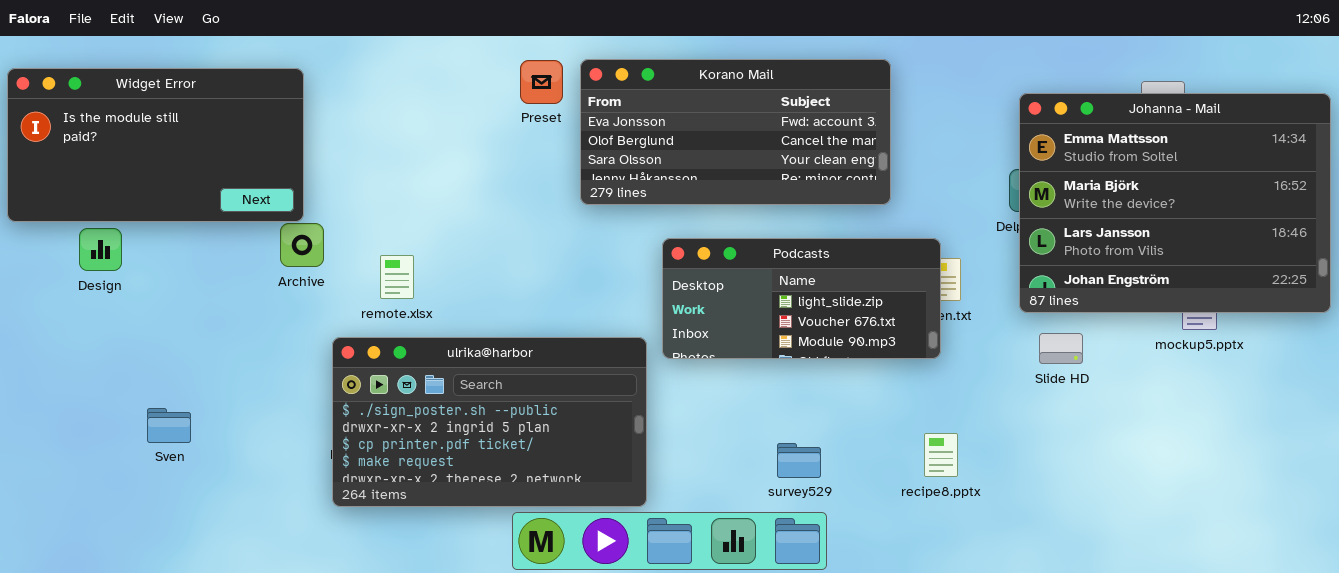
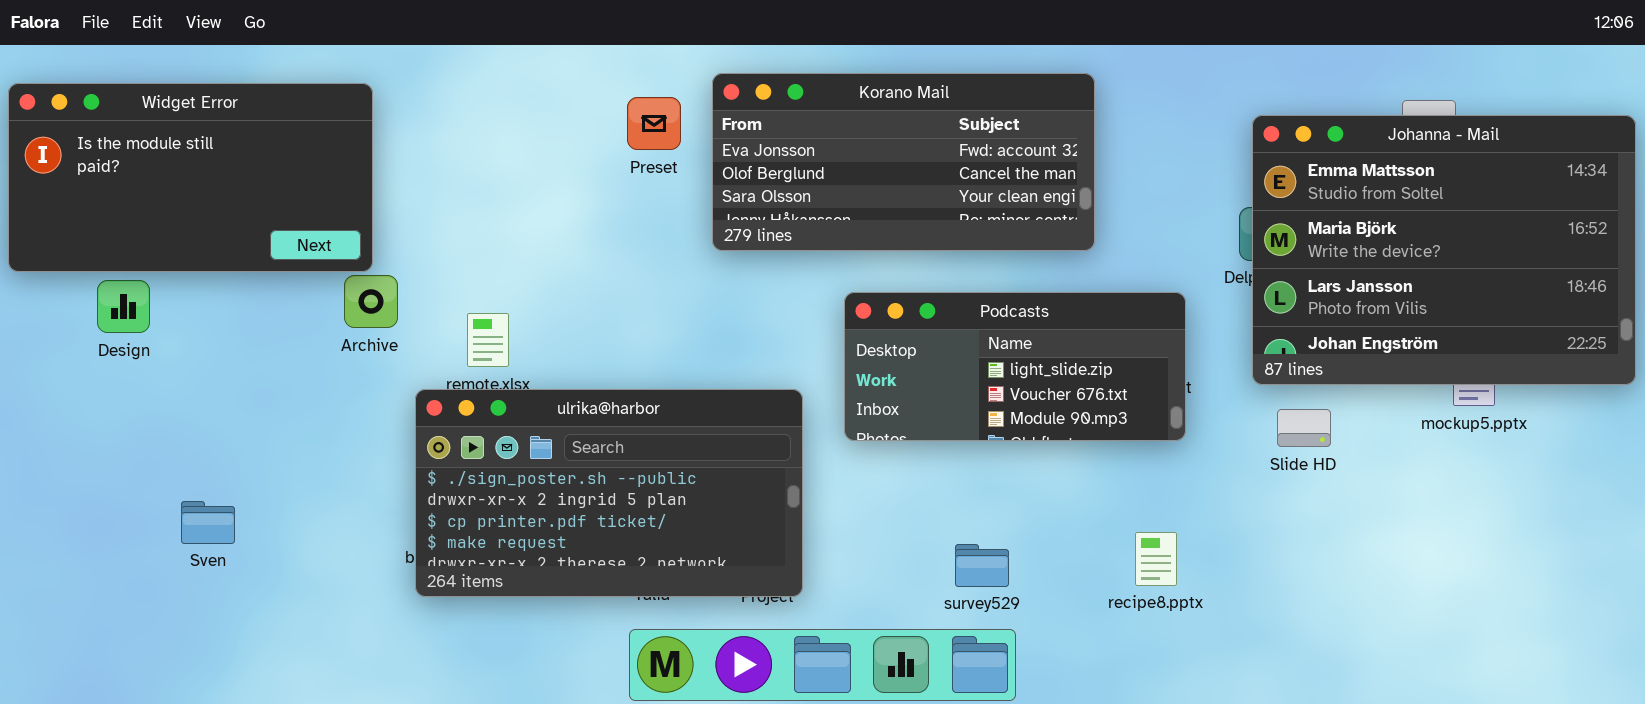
Preset: [520,60,563,104] -> [627,97,681,150], moved
Podcasts: [662,238,941,359] -> [844,292,1186,441], moved
ulrika@harbor: [332,337,647,507] -> [415,389,803,597], moved

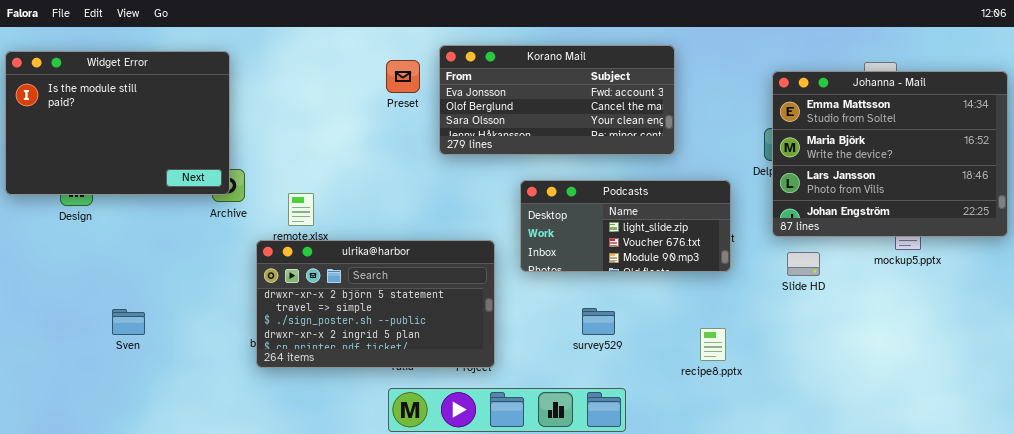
Widget Error: [8,83,373,272] -> [5,51,230,195], resized
ulrika@harbor: [415,389,803,597] -> [256,240,495,368], scrolled up 2 rows
survey529: [955,544,1009,587] -> [582,308,615,335], moved

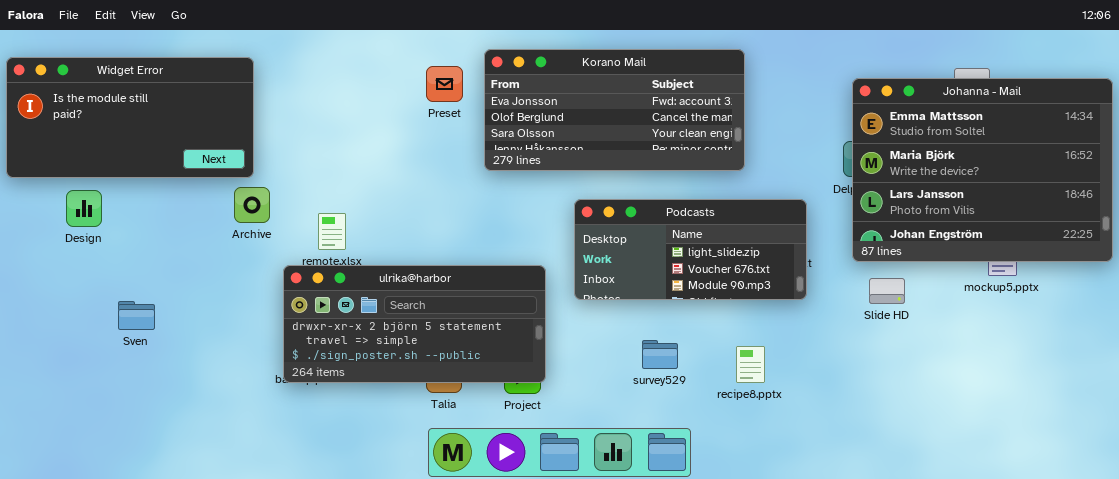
Widget Error: [5,51,230,195] -> [6,57,254,178], resized
ulrika@harbor: [256,240,495,368] -> [283,265,546,383], resized
Sven: [112,309,145,335] -> [118,301,155,330], moved
recipe8.pptx: [700,328,726,361] -> [736,346,765,383], moved

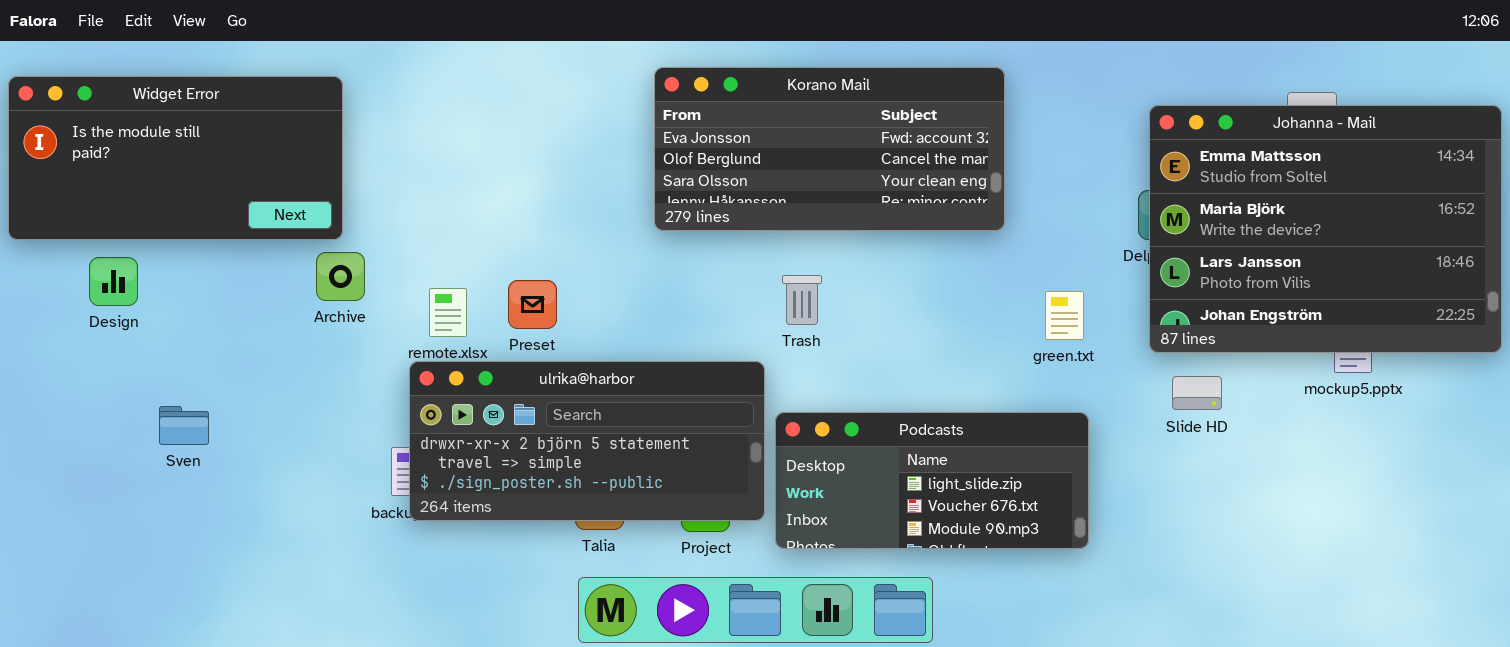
Preset: [426,66,463,102] -> [508,280,557,329], moved
Podcasts: [574,199,807,300] -> [775,412,1089,549], moved
ulrika@harbor: [283,265,546,383] -> [409,361,765,521], moved

